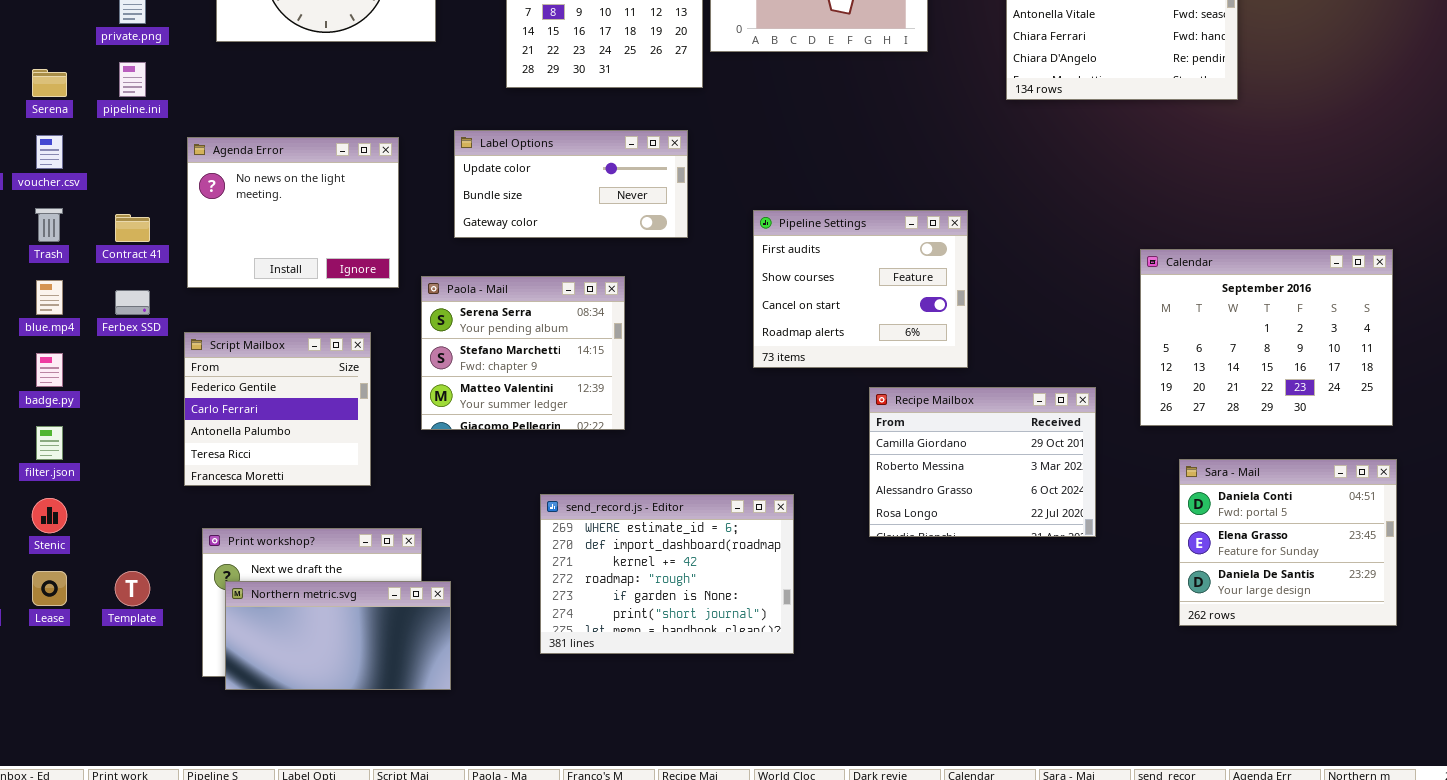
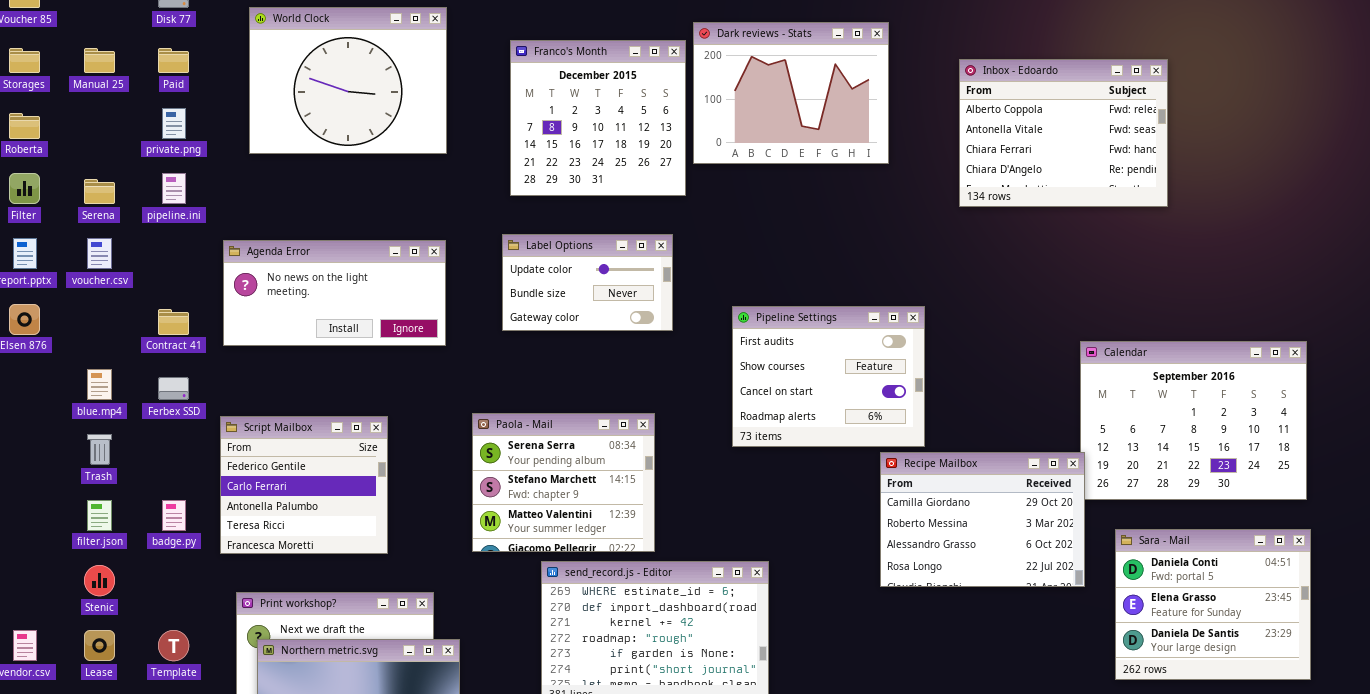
Label Options: [454,130,688,238] -> [502,234,673,331], resized
Agenda Error: [187,137,399,288] -> [223,240,446,346], resized
Trash: [35,208,63,242] -> [87,434,112,465], moved
Paola - Mail: [421,276,625,430] -> [472,413,655,552], moved
badge.py: [36,353,63,387] -> [162,500,186,531], moved
Recipe Mailbox: [869,387,1096,537] -> [880,452,1085,587], moved

